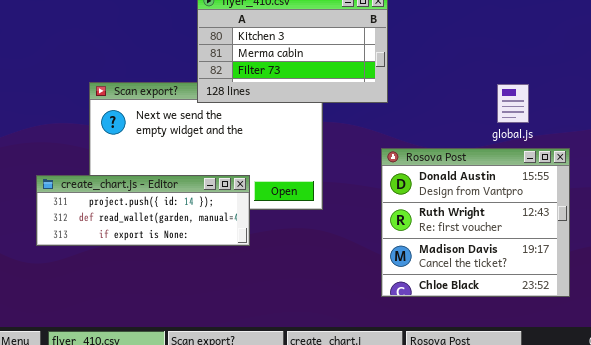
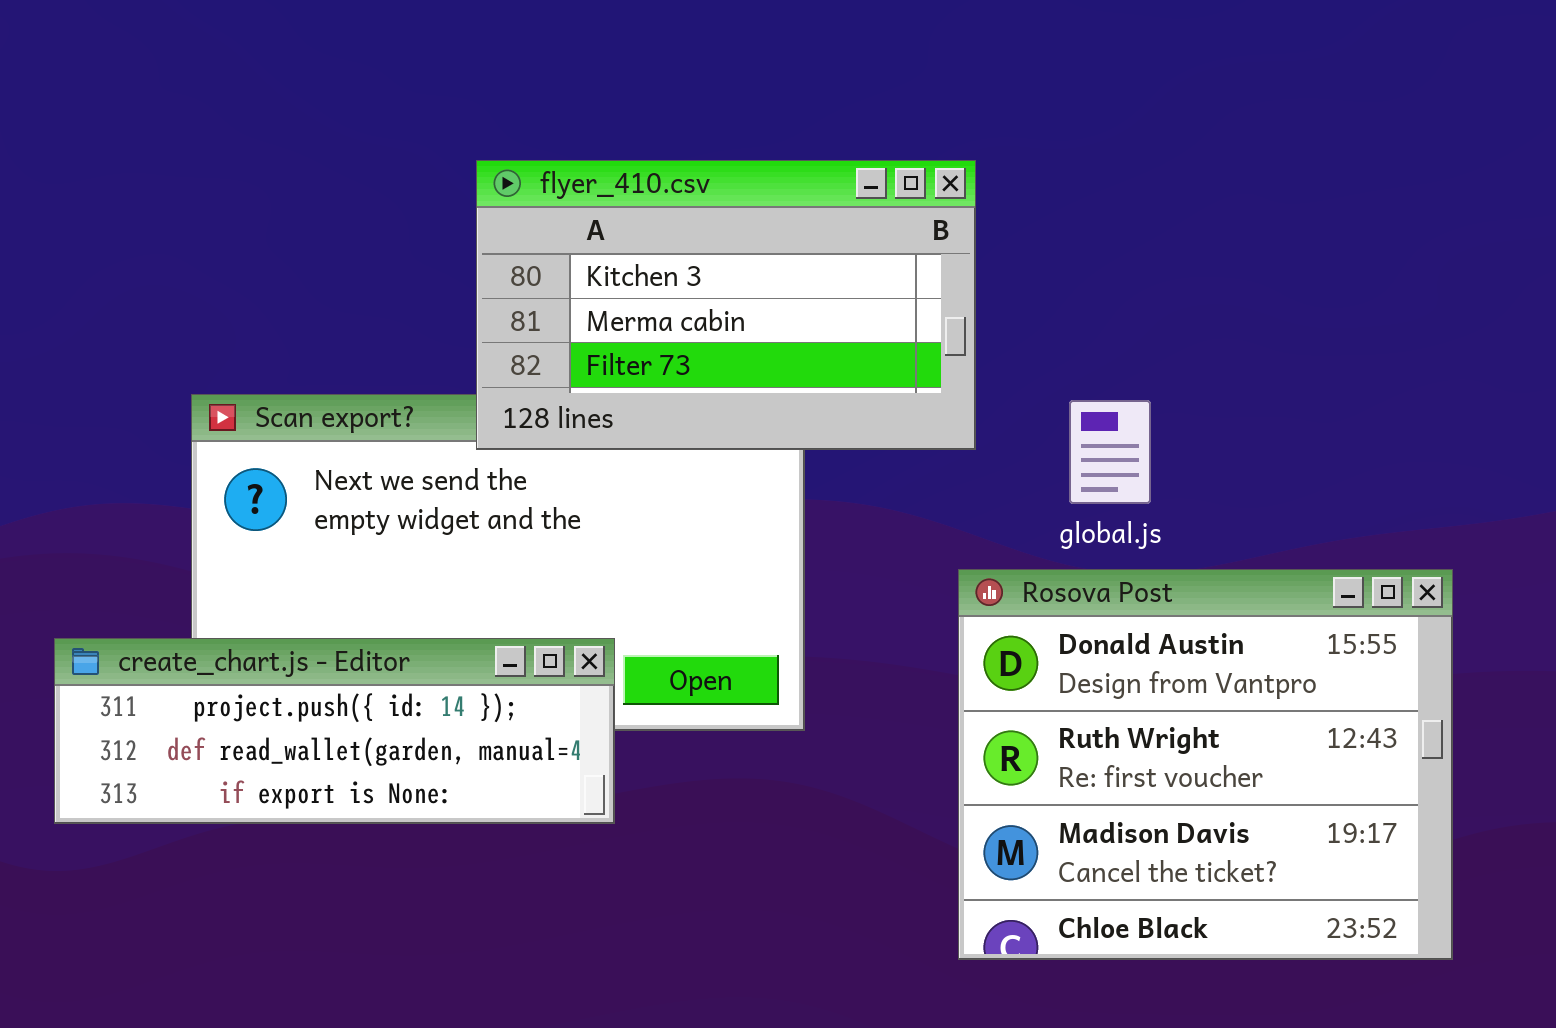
global.js: [497,84,529,123] -> [1069,400,1151,504], moved

